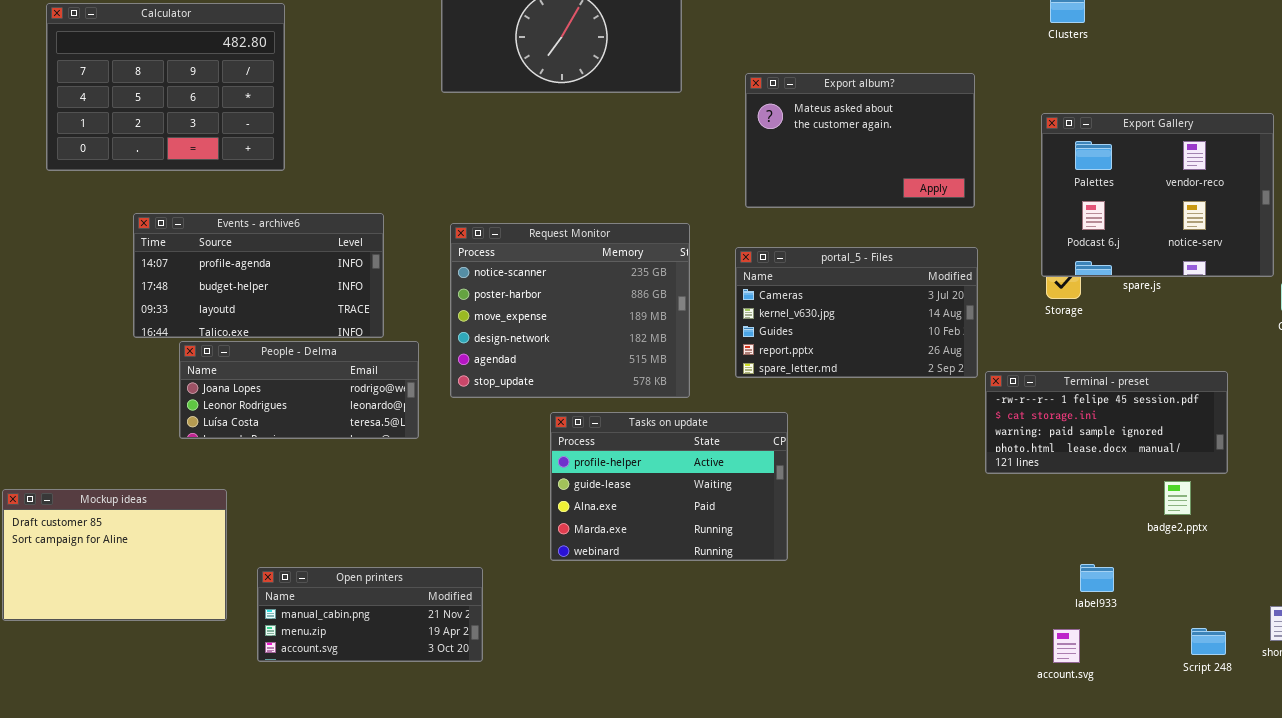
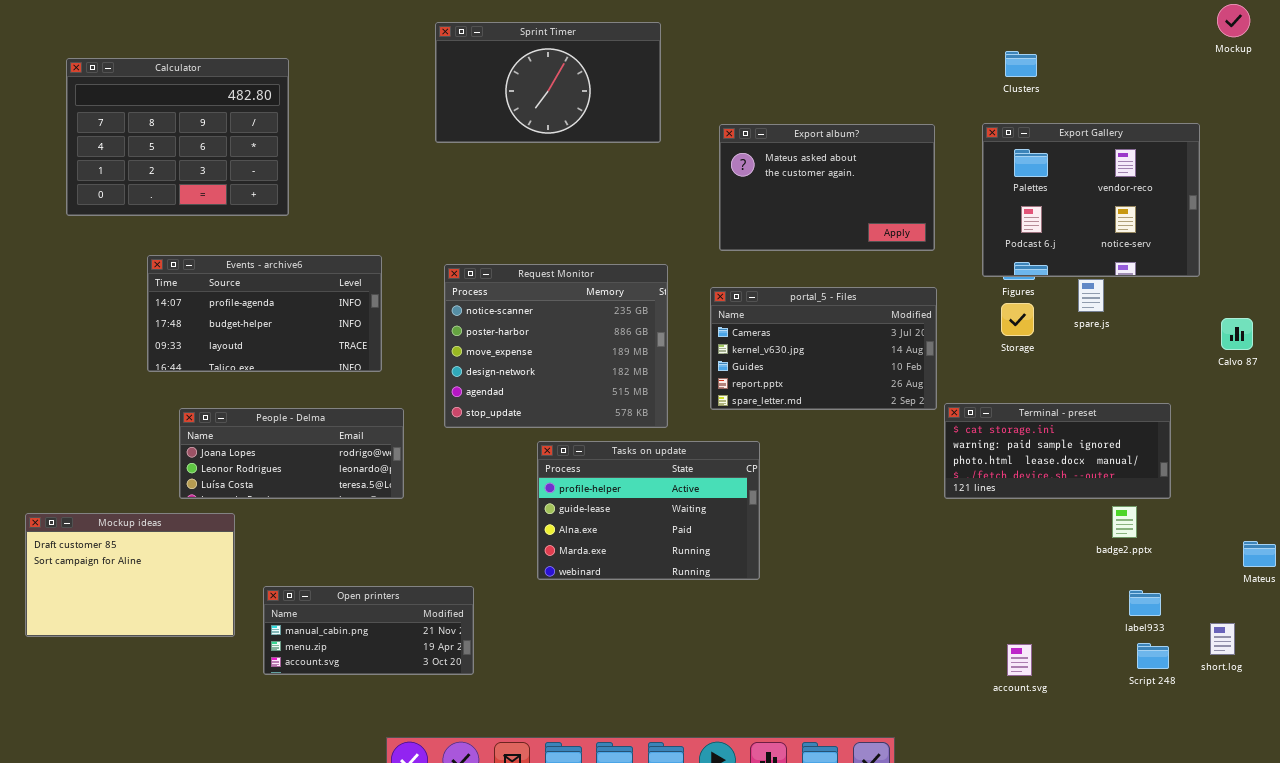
Export Gallery: [1041,113,1274,277] -> [982,123,1200,277], moved
People - Delma: [179,341,419,439] -> [179,408,404,499], moved
Terminal - preset: [985,371,1228,474] -> [944,403,1171,499], scrolled down 1 row
label933: [1080,564,1114,592] -> [1129,590,1161,616], moved

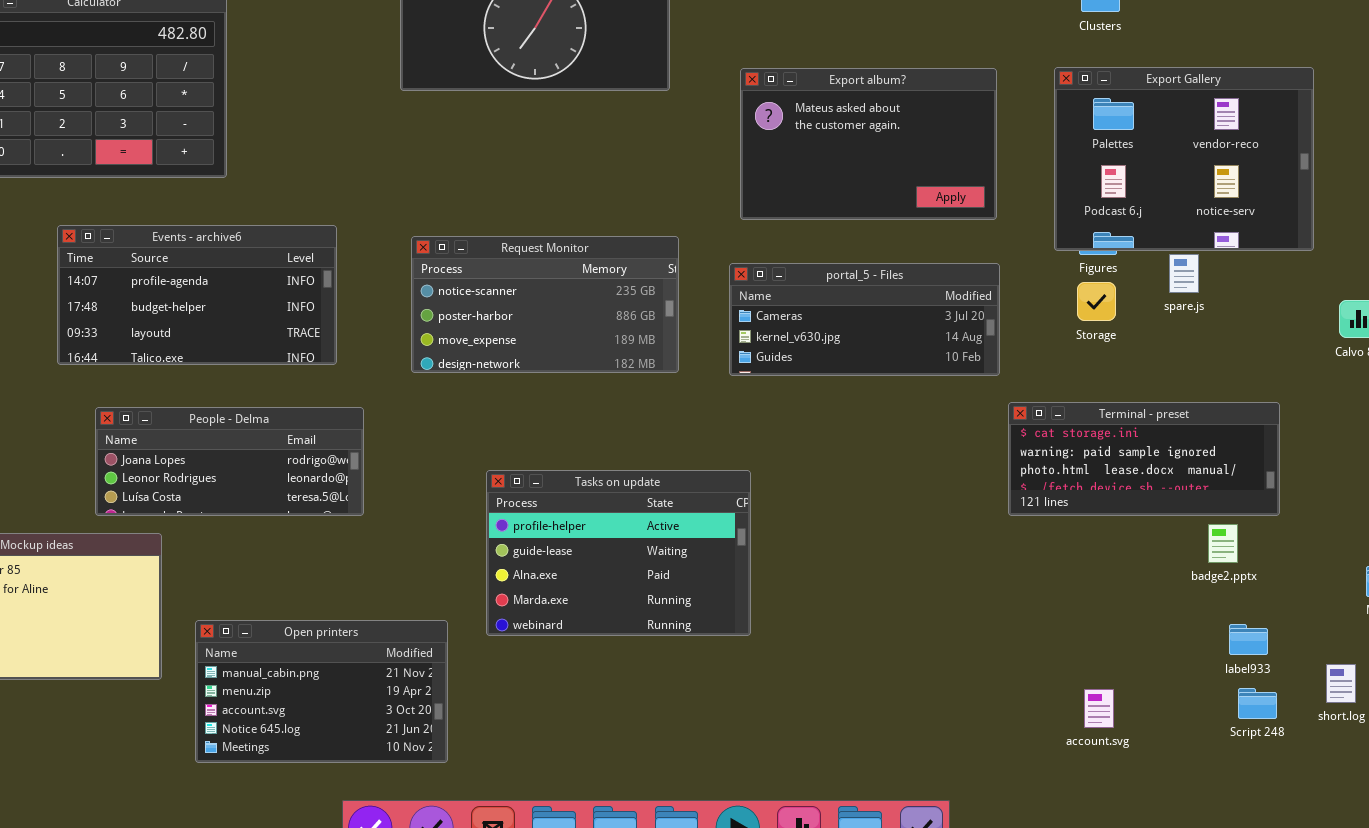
Request Monitor: [444,264,668,428] -> [411,236,679,373], resized
portal_5 - Files: [710,287,937,410] -> [729,263,1000,376], resized
Tasks on update: [537,441,760,580] -> [486,470,751,636], moved
Open printers: [263,586,474,675] -> [195,620,448,763], resized

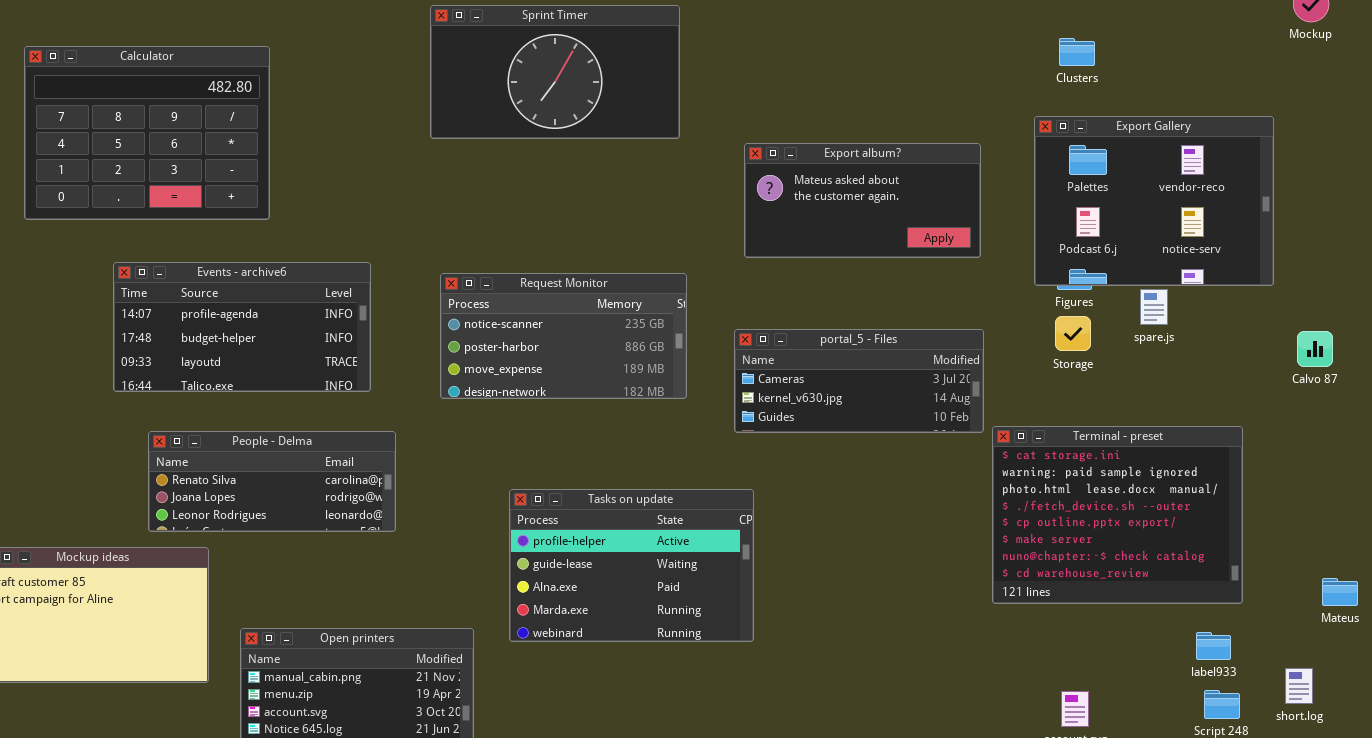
Export album?: [740,68,997,220] -> [744,143,981,258], resized
portal_5 - Files: [729,263,1000,376] -> [734,329,984,433], moved
Terminal - preset: [1008,402,1280,516] -> [992,426,1243,604], resized
People - Delma: [95,407,364,516] -> [148,431,396,532], scrolled up 1 row

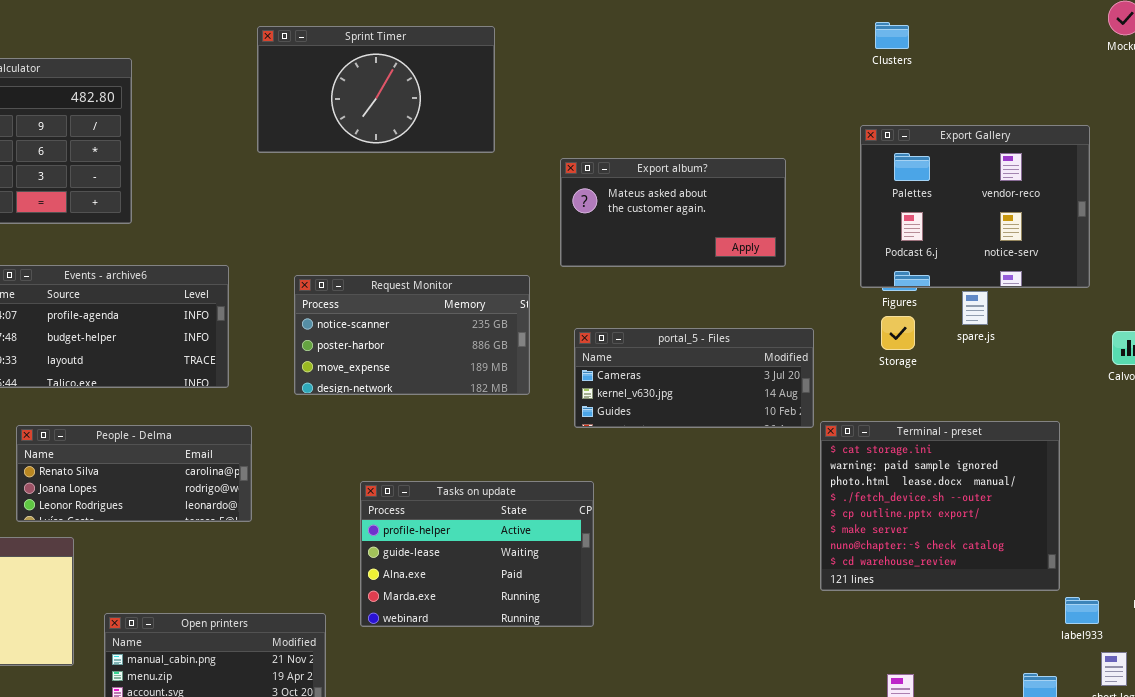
Sprint Timer: [430,5,680,139] -> [257,26,495,153], moved
Clusters: [1059,38,1095,66] -> [875,22,909,49], moved
Export album?: [744,143,981,258] -> [560,158,786,267], moved
label933: [1196,632,1231,660] -> [1065,597,1099,624], moved

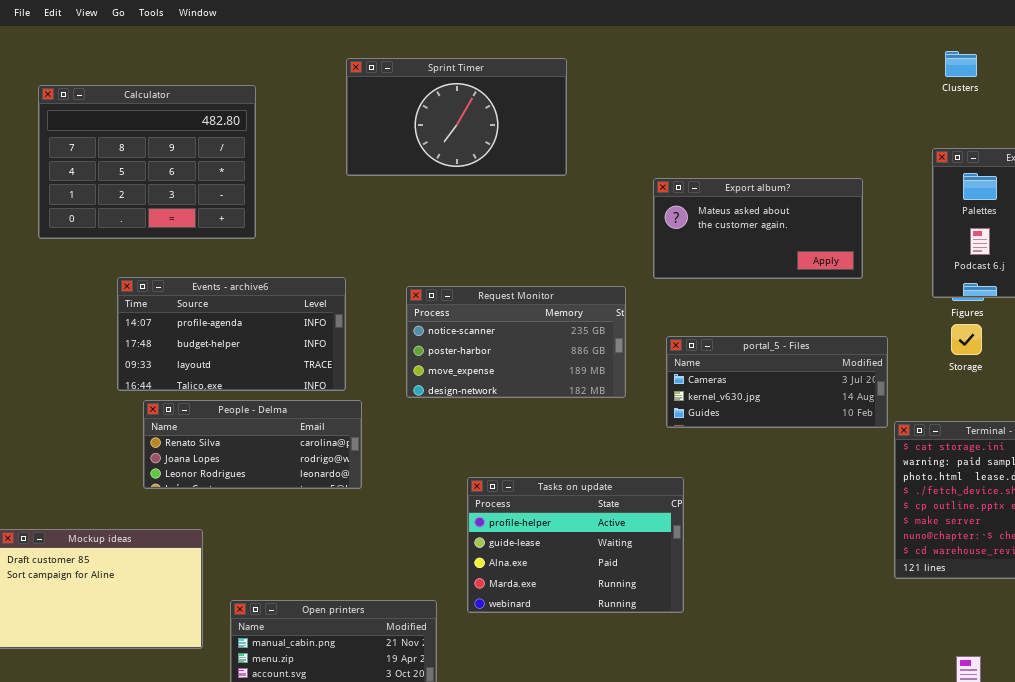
Sprint Timer: [257,26,495,153] -> [346,58,567,176], moved
People - Delma: [16,425,252,522] -> [143,400,362,489], moved

